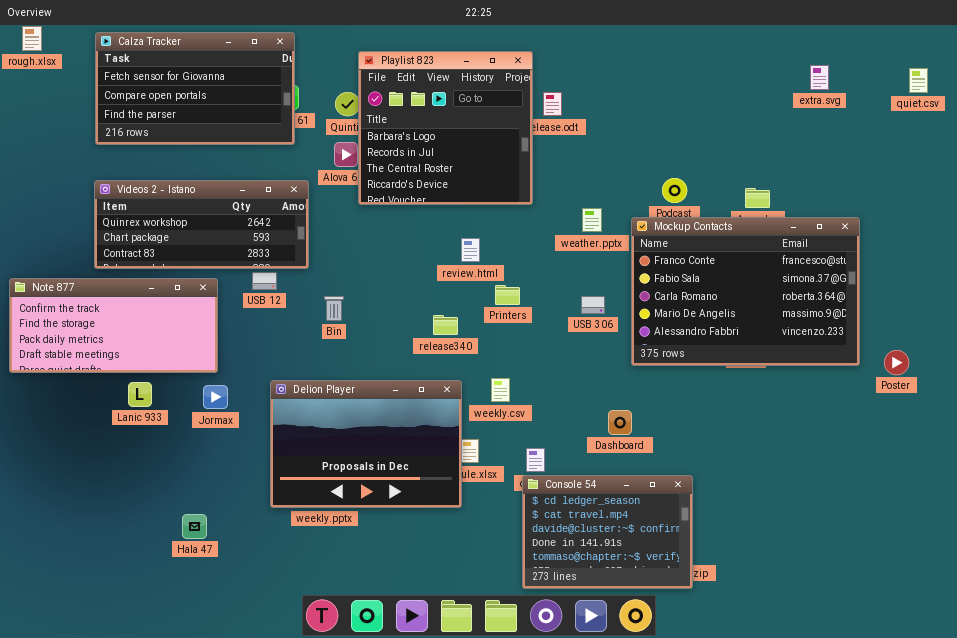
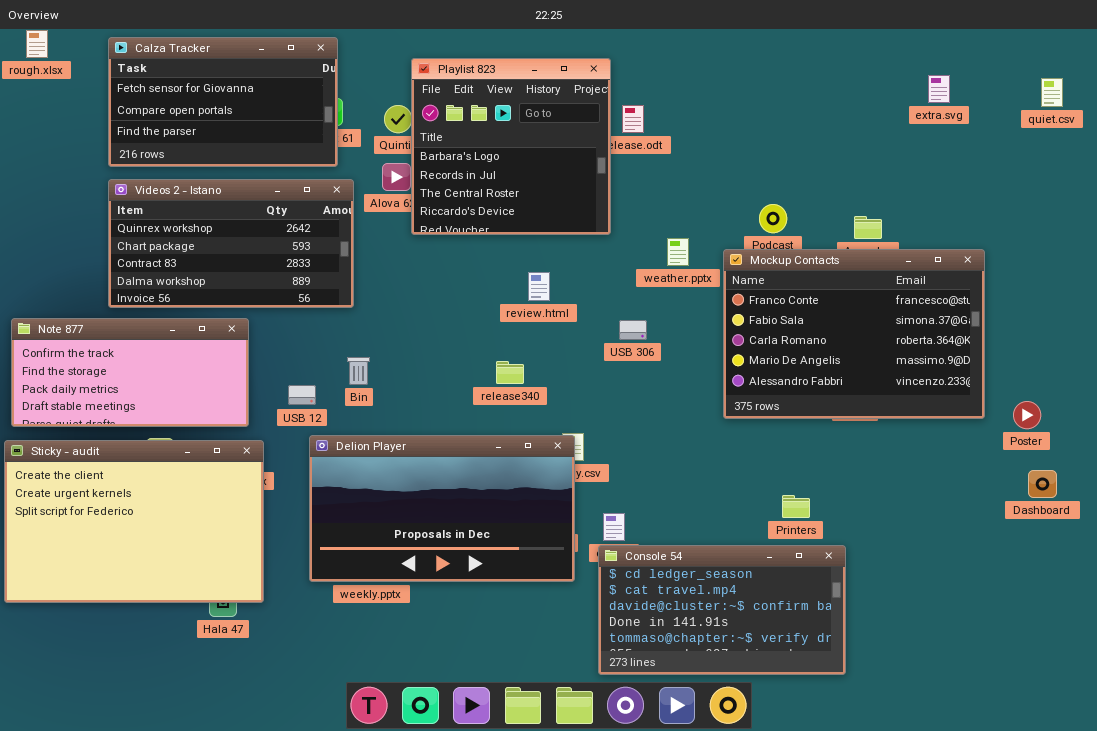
Videos 2 - Istano: [94,180,309,269] -> [108,179,354,308], resized
USB 12: [252,272,277,290] -> [288,385,316,405], moved
Printers: [495,285,520,305] -> [782,495,810,518], moved
Bin: [324,296,344,321] -> [347,357,370,385], moved
USB 306: [581,296,605,314] -> [619,320,647,340], moved
Delion Player: [270,380,462,508] -> [309,435,575,582], resized
Sticky - audit: none -> [4,440,264,603], opened
Dashboard: [608,410,632,435] -> [1028,470,1057,498], moved
Console 54: [522,475,693,589] -> [598,545,846,675], resized

